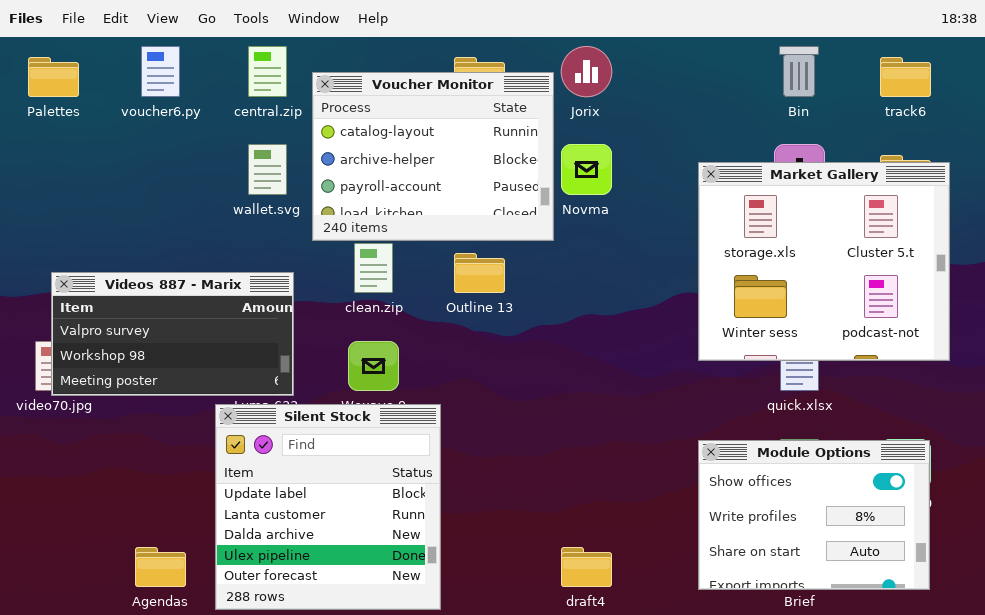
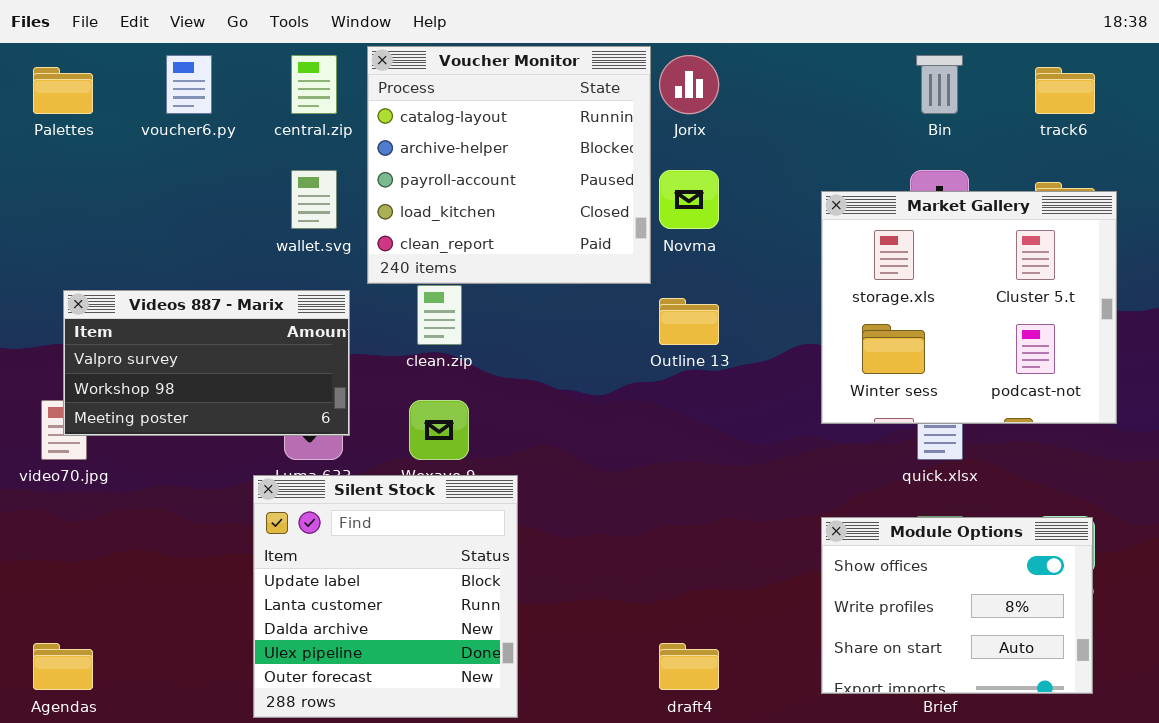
Voucher Monitor: [312,72,554,241] -> [367,46,651,284], resized
Outline 13: [454,253,505,293] -> [659,298,719,345], moved
Videos 887 - Marix: [51,272,294,396] -> [63,290,350,436], moved
Agendas: [135,547,186,587] -> [33,643,93,690], moved

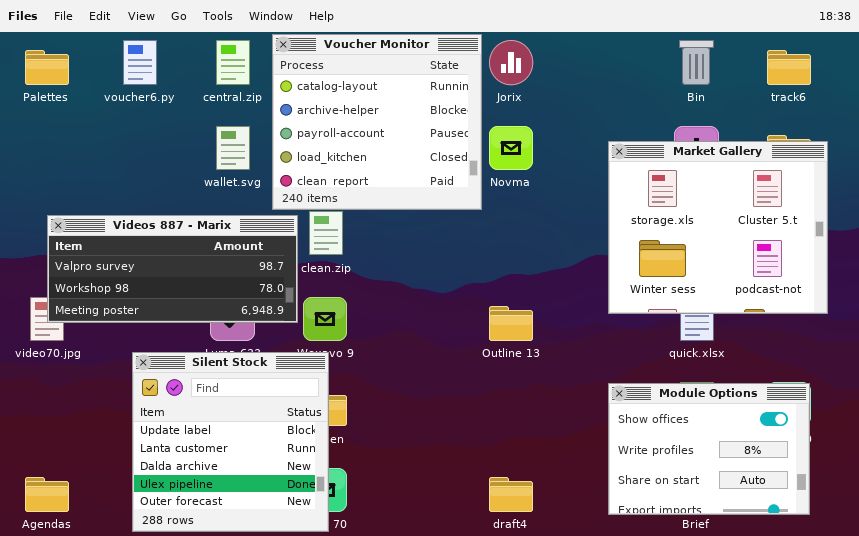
Videos 887 - Marix: [63,290,350,436] -> [47,215,298,323], resized
Outline 13: [659,298,719,345] -> [489,306,533,341], moved
Silent Stock: [253,475,518,718] -> [132,352,329,532], moved

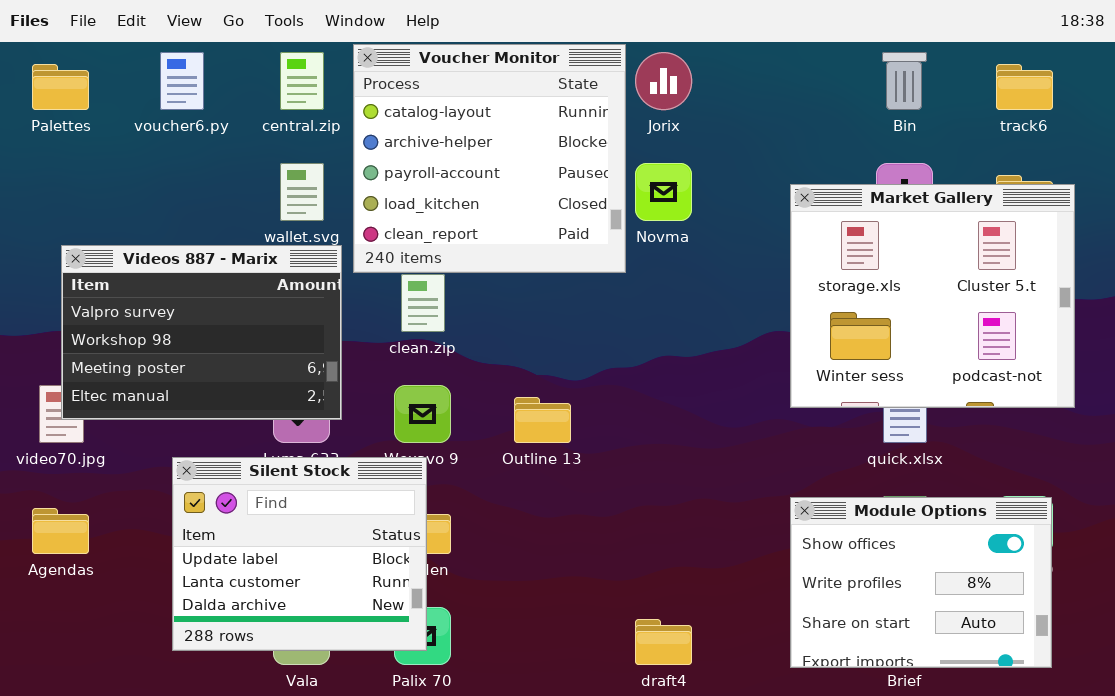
Videos 887 - Marix: [47,215,298,323] -> [61,245,342,420], resized
Outline 13: [489,306,533,341] -> [514,397,571,443], moved
Silent Stock: [132,352,329,532] -> [172,457,427,651], resized
Agendas: [25,477,69,512] -> [32,508,89,554], moved

